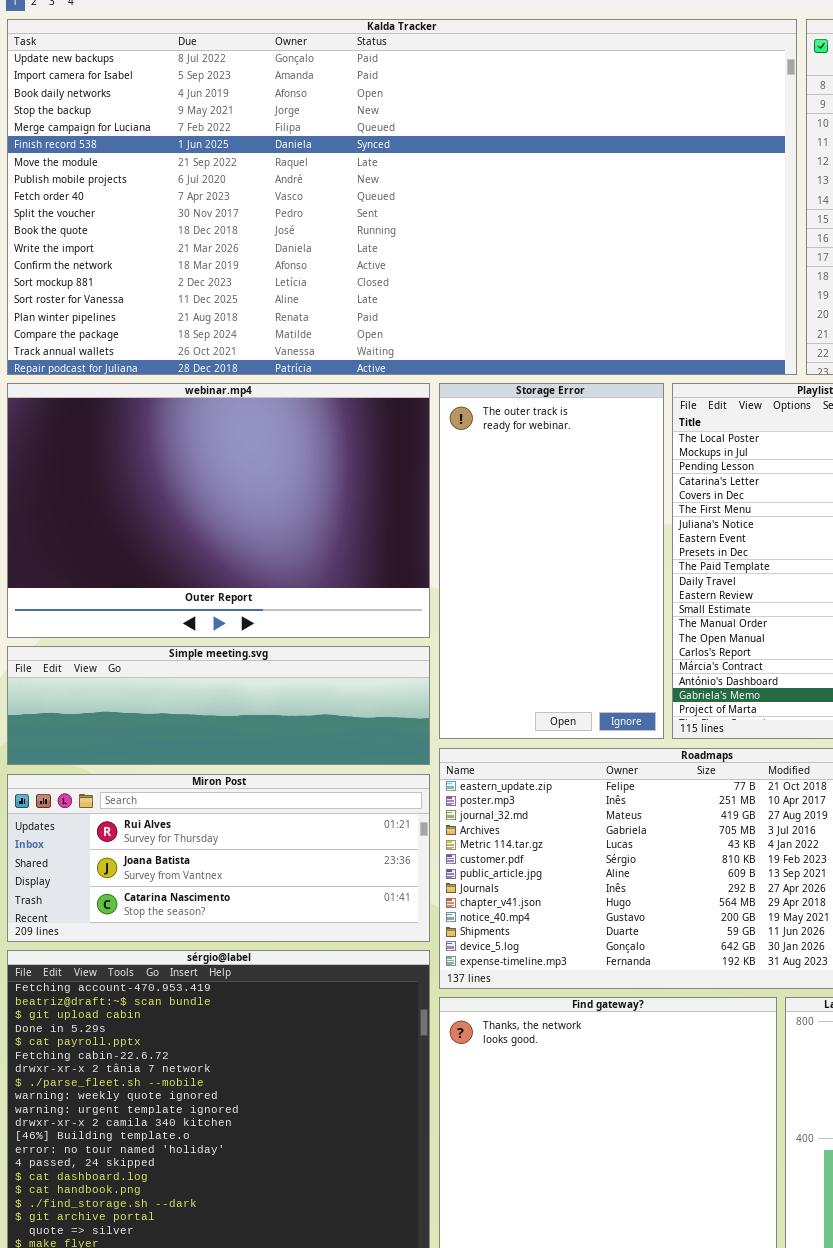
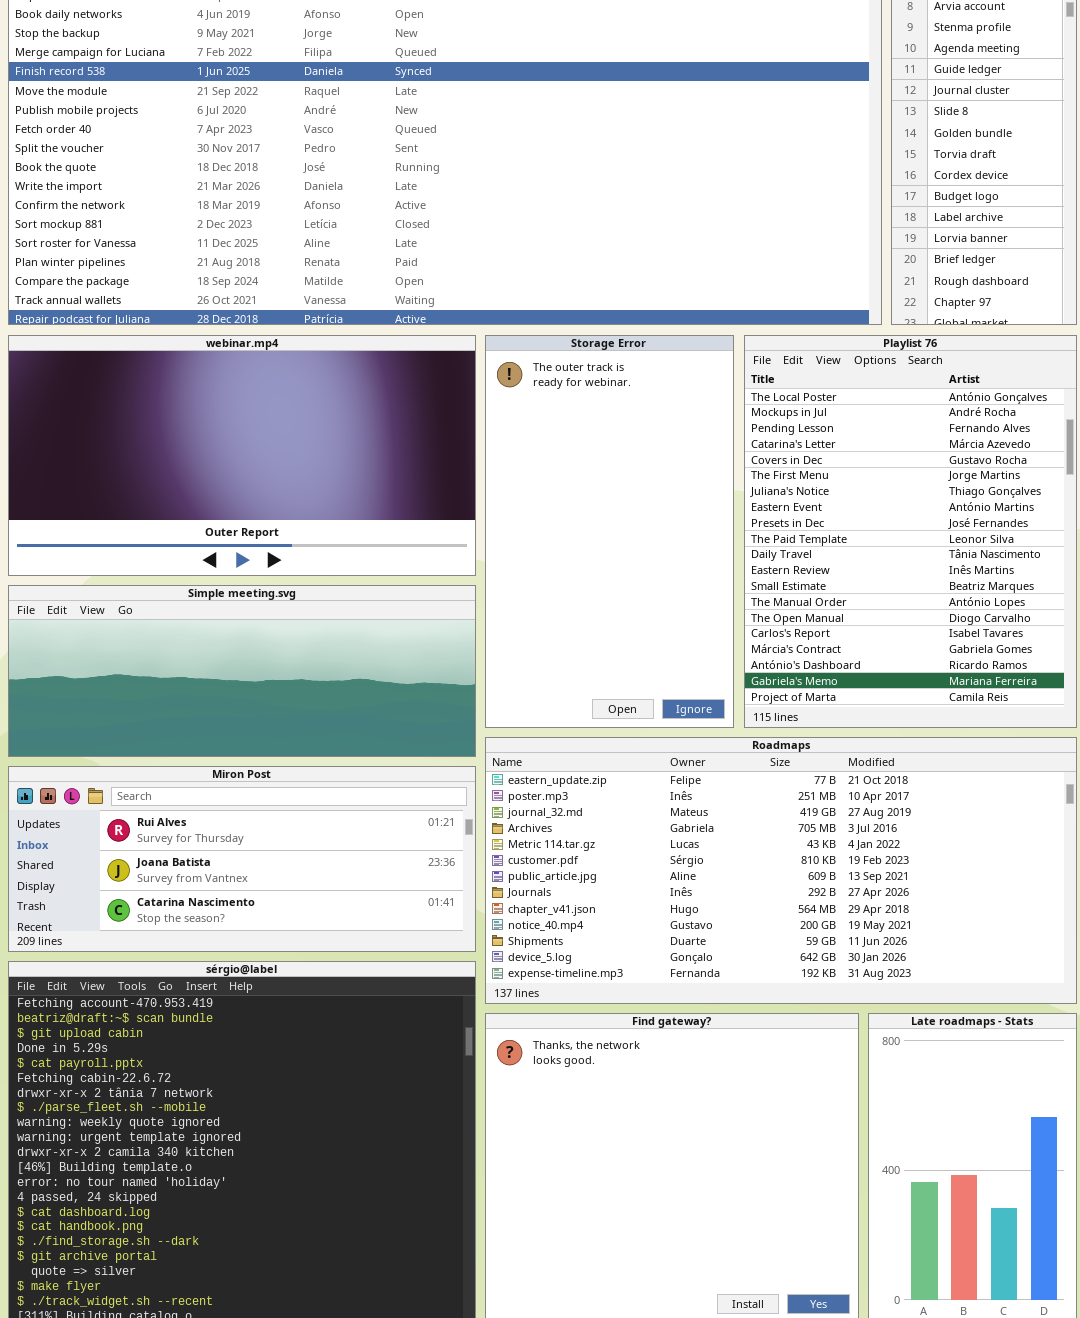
webinar.mp4: [7,383,430,638] -> [8,335,476,576], resized
Simple meeting.svg: [7,646,430,765] -> [8,585,476,757], resized

